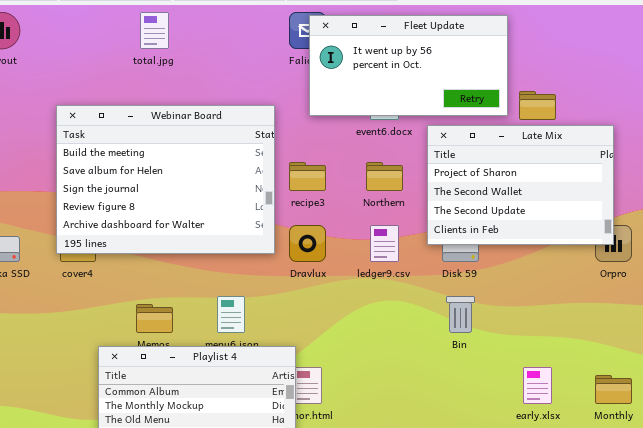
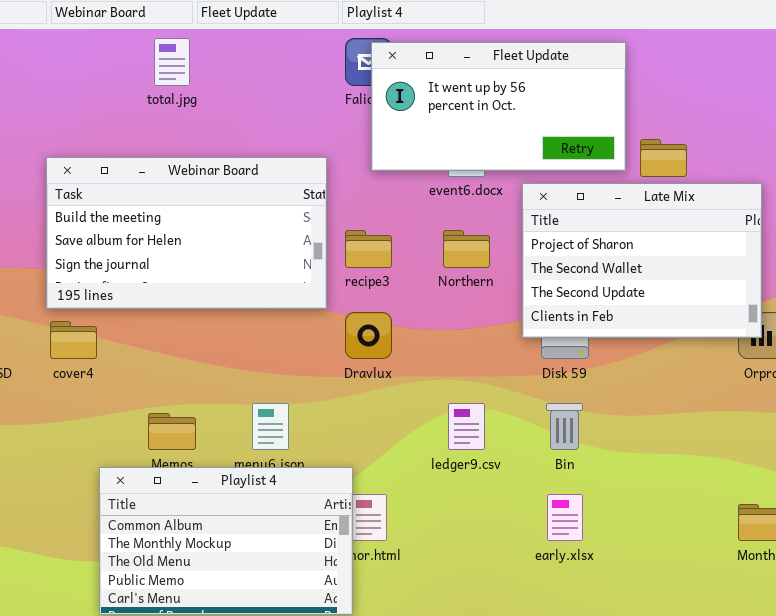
Webinar Board: [56,105,275,254] -> [46,157,327,309], resized
ledger9.csv: [370,225,399,262] -> [448,403,485,450], moved
early.xlsx: [523,367,552,404] -> [547,494,583,541], moved

